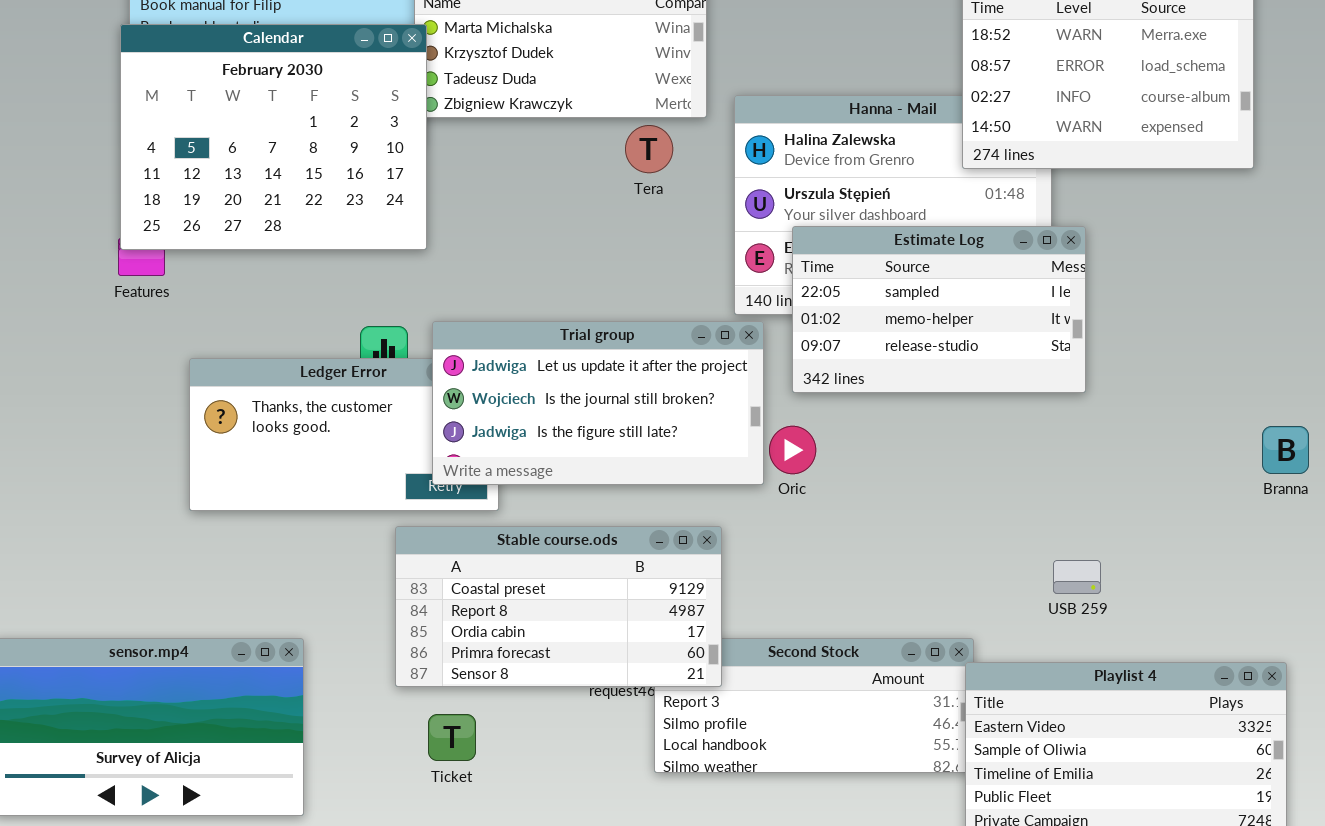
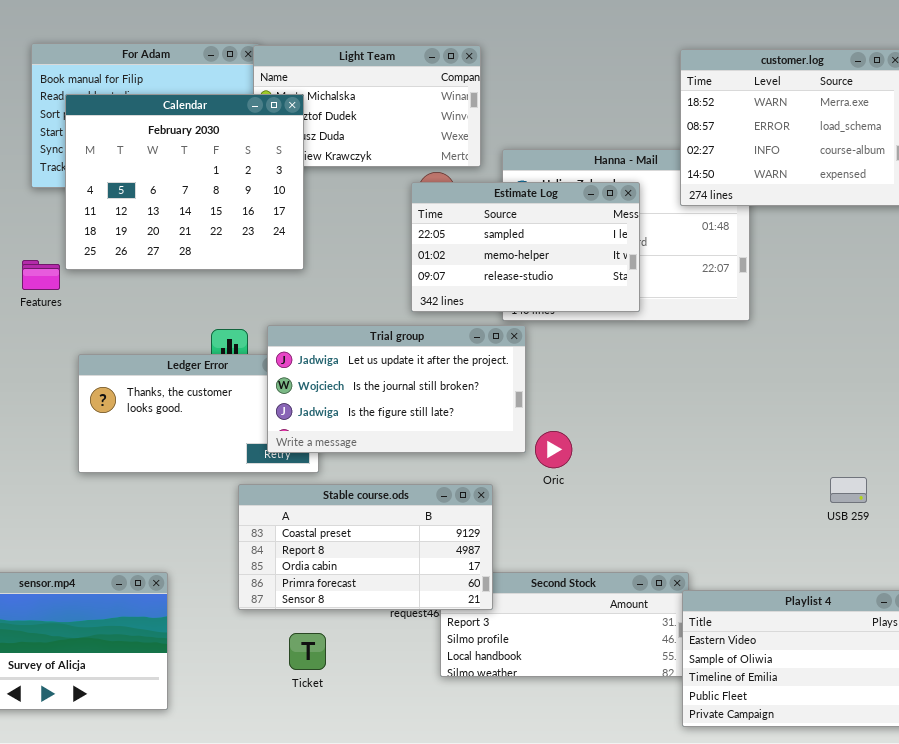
Calendar: [120,24,427,250] -> [65,94,304,270], moved
Estimate Log: [792,226,1086,393] -> [411,182,640,312], moved
Oric: [769,426,816,474] -> [535,431,572,468], moved
USB 259: [1053,560,1101,594] -> [830,477,867,503], moved
Ticket: [428,714,476,761] -> [289,633,326,670], moved

